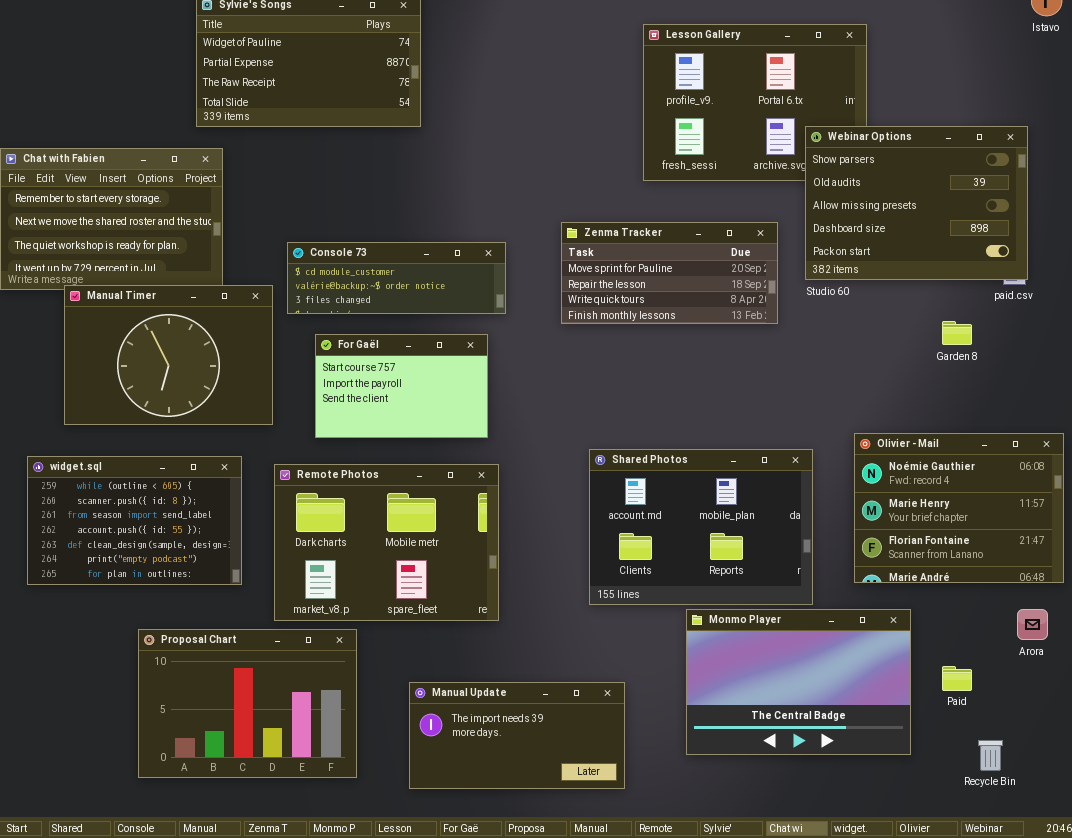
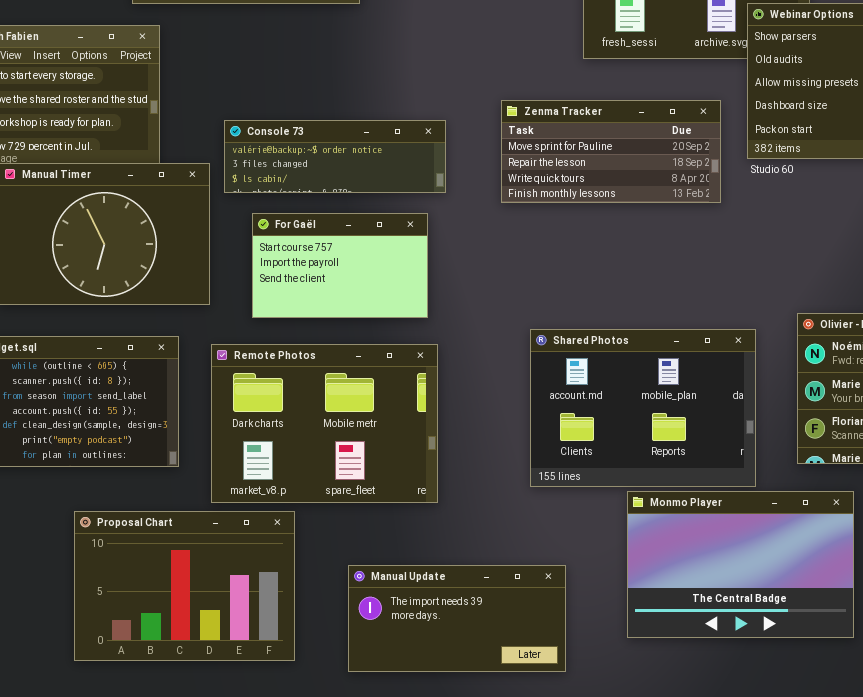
Console 73: [287,242,506,314] -> [224,120,446,193], scrolled down 1 row

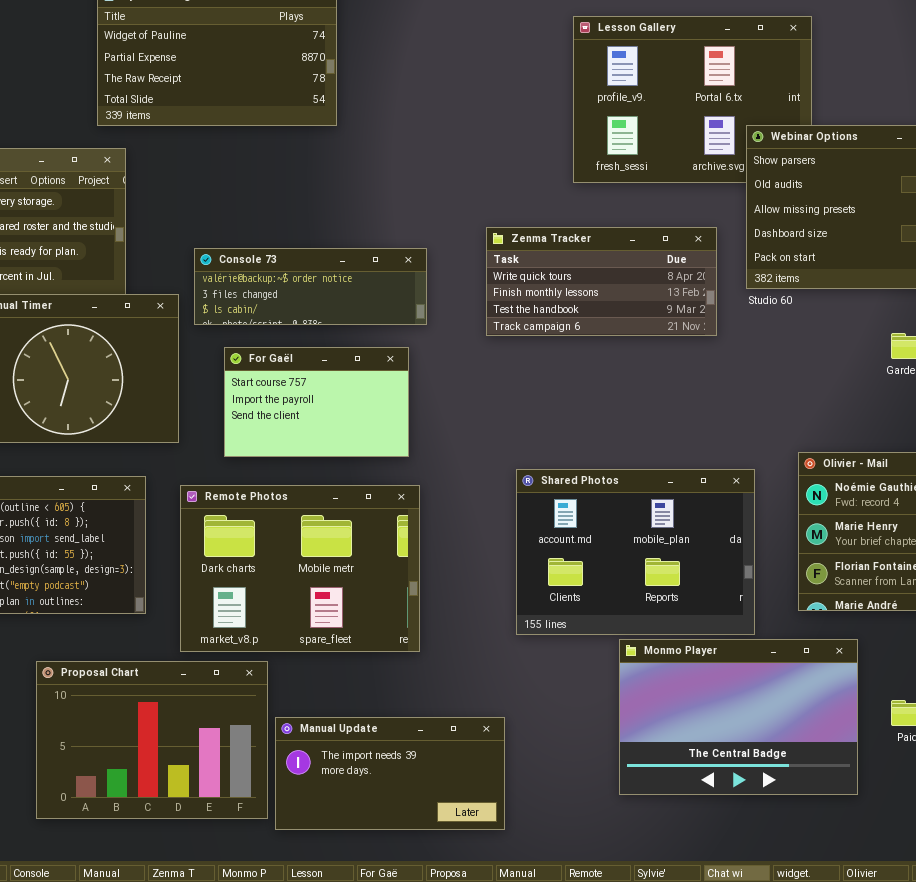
Zenma Tracker: [501,100,721,203] -> [486,227,717,336], scrolled down 2 rows
Manual Update: [348,565,566,672] -> [275,717,505,830], moved

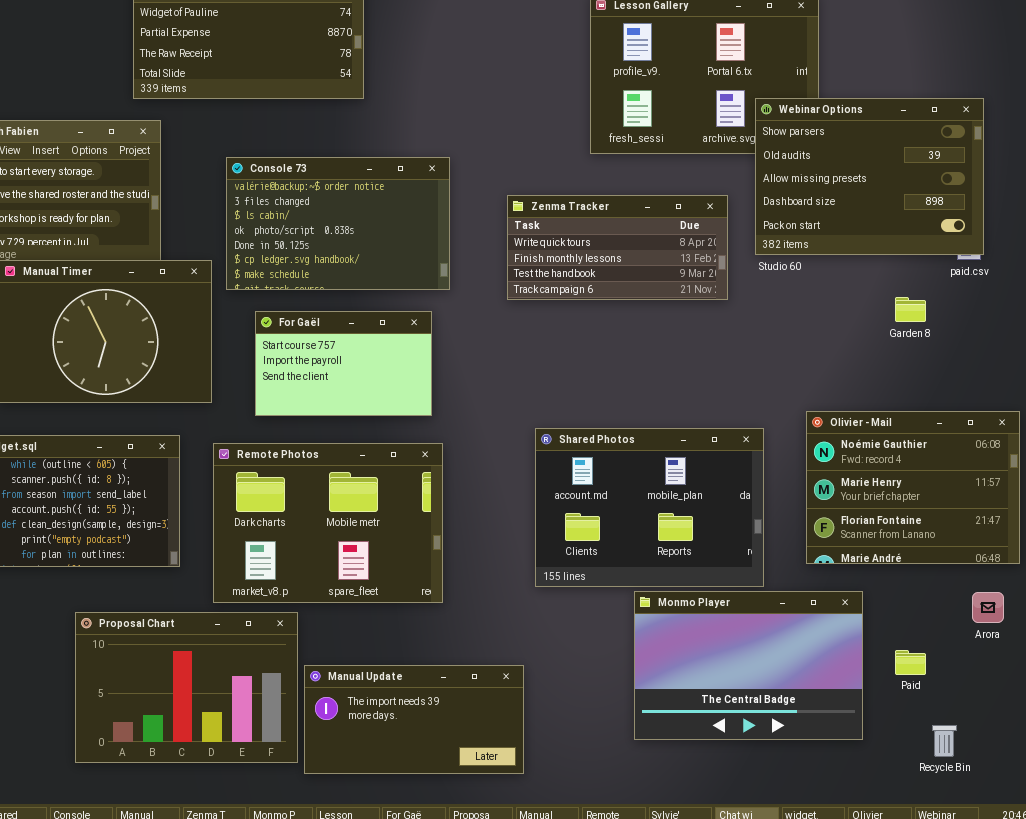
Console 73: [194,248,427,325] -> [226,157,450,290], resized

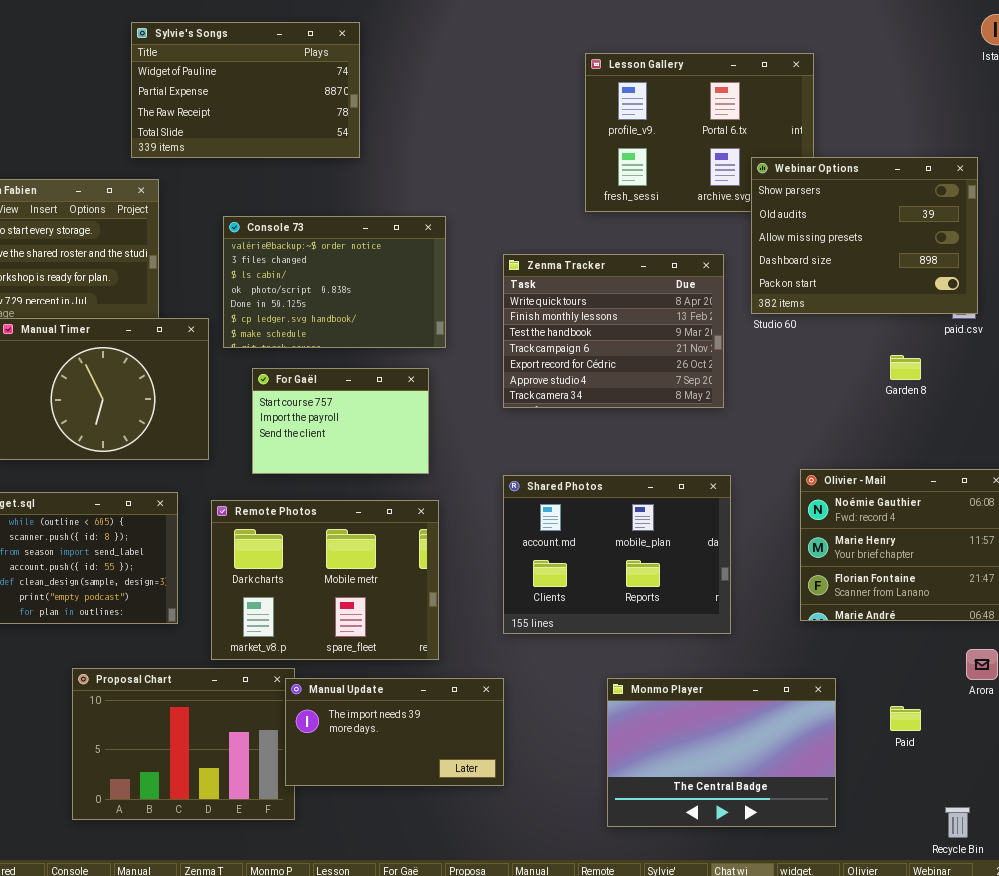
Zenma Tracker: [507,195,728,300] -> [503,254,724,408], resized
Shared Photos: [535,428,764,587] -> [503,475,731,634], moved
Monmo Player: [634,591,863,740] -> [607,678,836,827], moved
Manual Update: [304,665,524,774] -> [285,678,504,786], moved
Recycle Bin: [932,725,957,757] -> [945,807,970,838], moved

